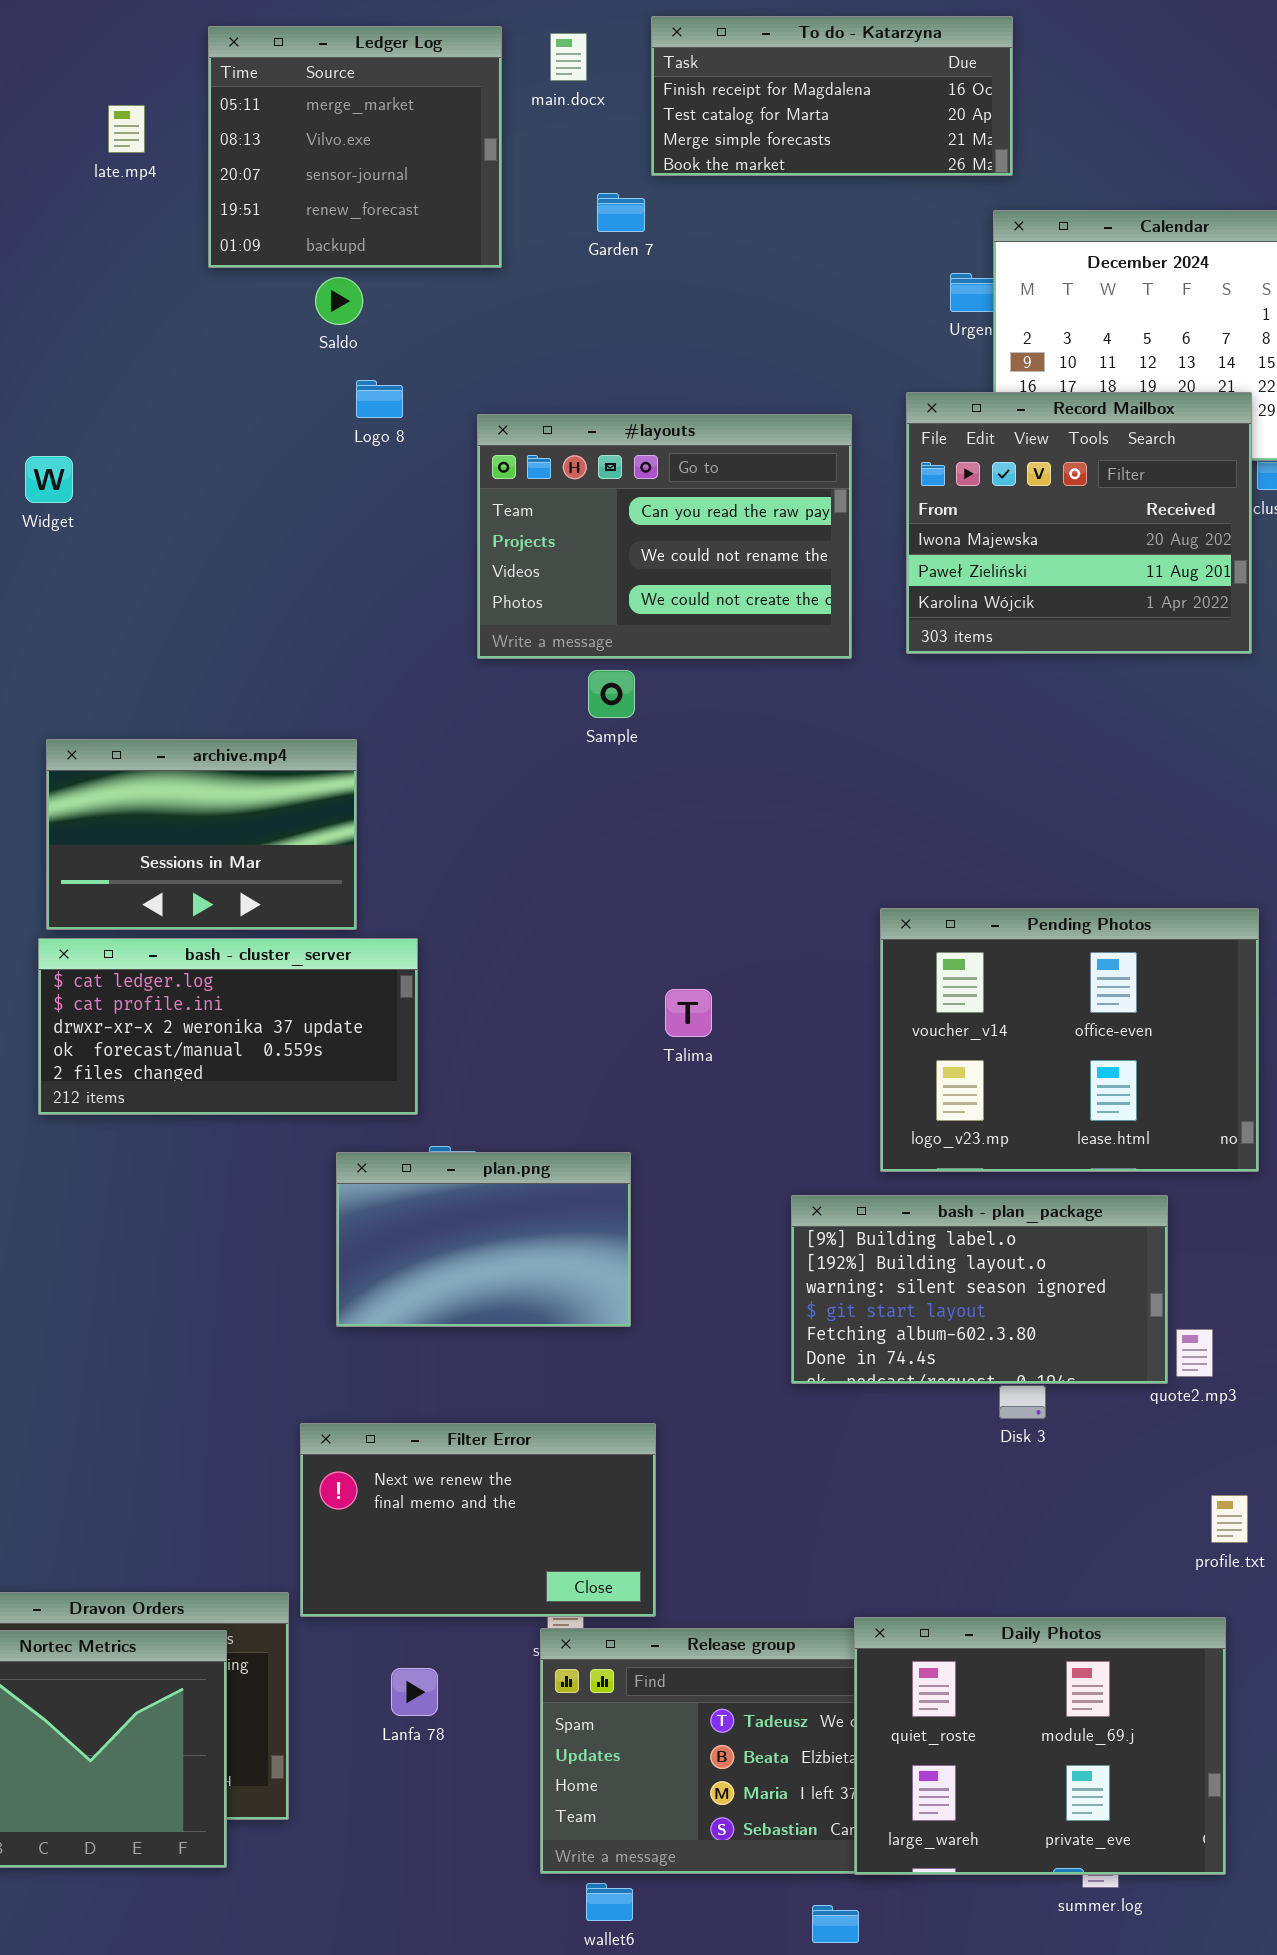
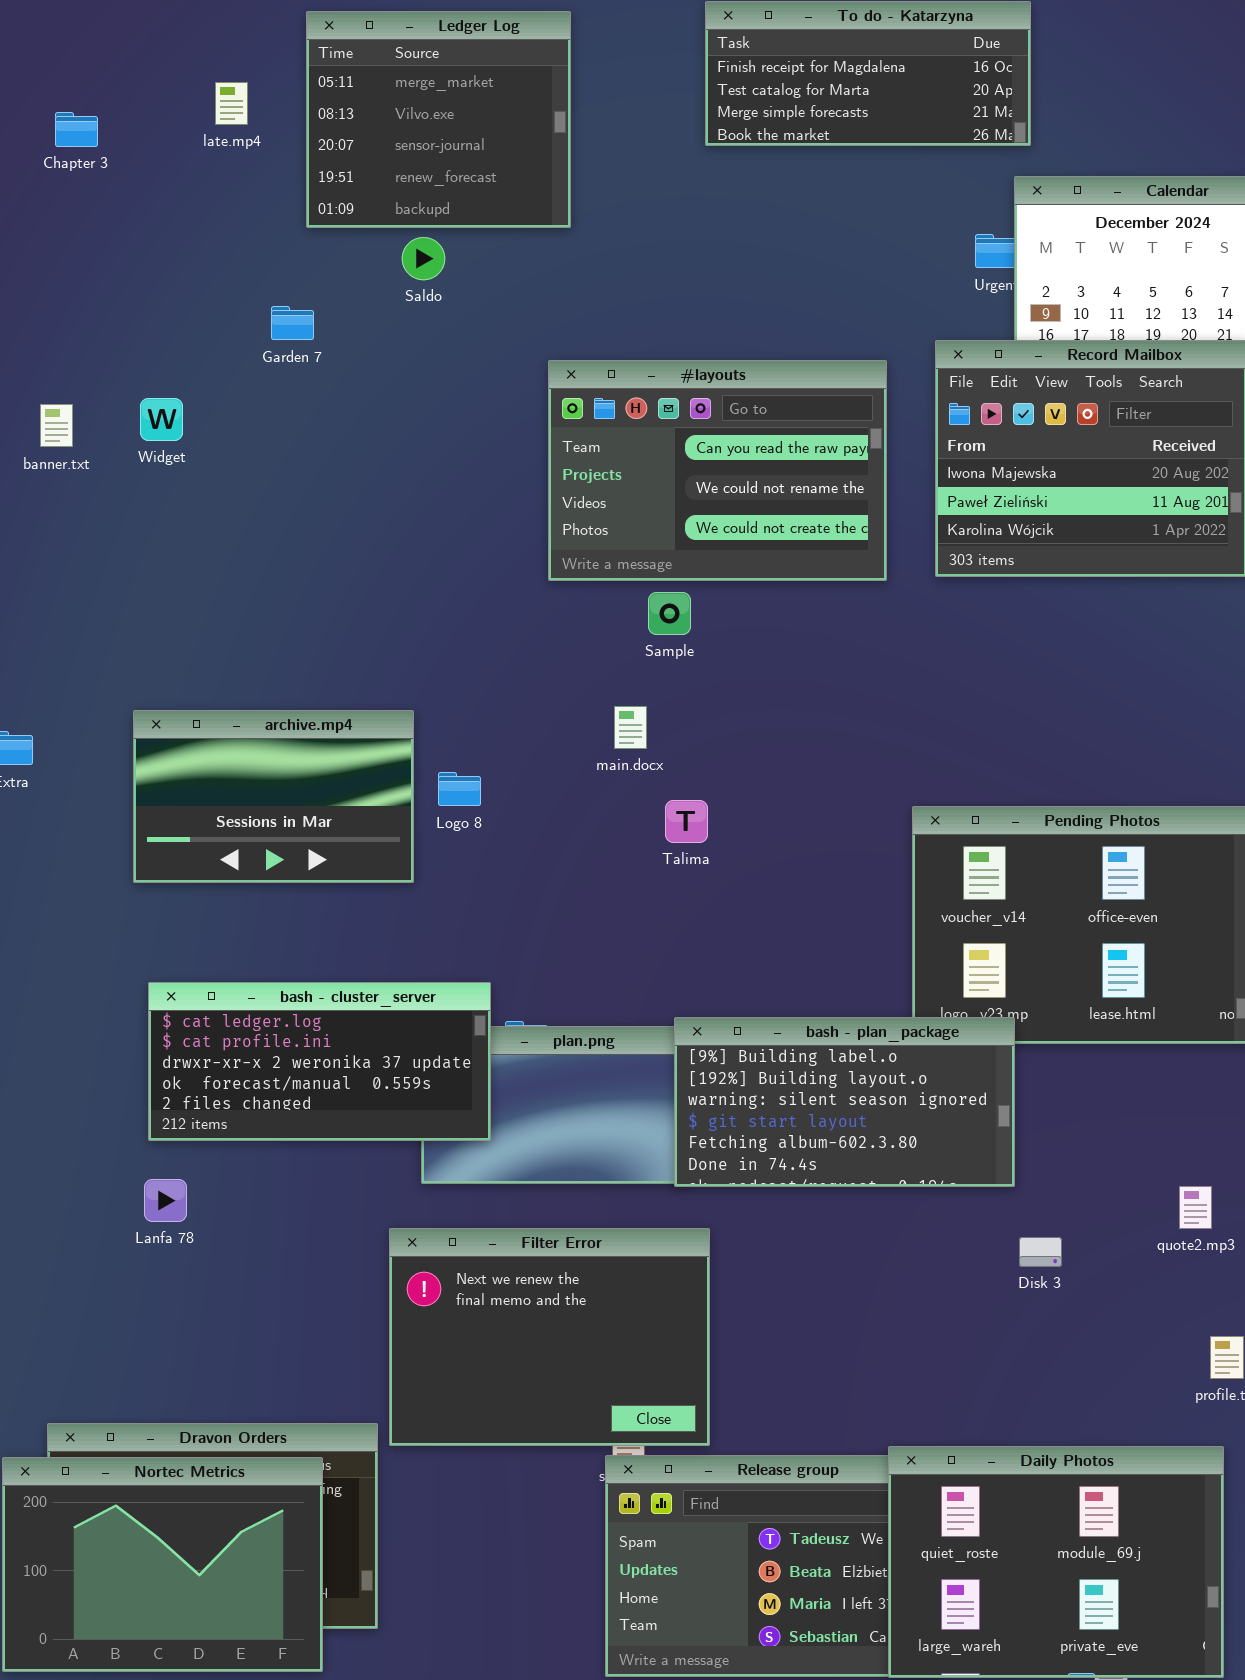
main.docx: [550,33,587,81] -> [614,706,647,749], moved
Garden 7: [597,193,645,232] -> [271,306,314,340], moved
Logo 8: [356,380,403,418] -> [438,772,481,806], moved
archive.mp4: [46,739,357,930] -> [133,710,414,883], moved
bash - cluster_server: [38,938,418,1115] -> [148,982,491,1141], moved
Talima: [665,989,712,1037] -> [665,800,708,843], moved
bash - plan_package: [791,1195,1168,1384] -> [674,1017,1015,1187], moved
Filter Error: [300,1423,656,1617] -> [389,1228,710,1446], resized
Lanfa 78: [391,1668,438,1716] -> [144,1179,187,1222], moved

